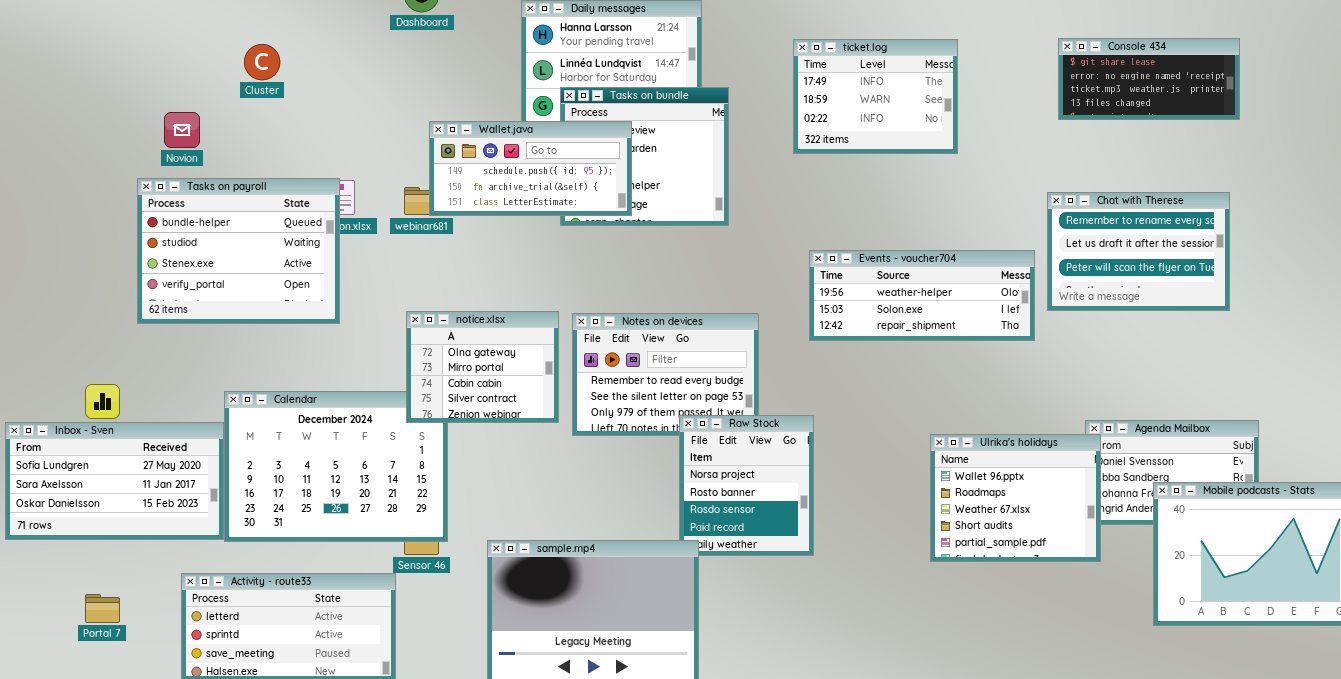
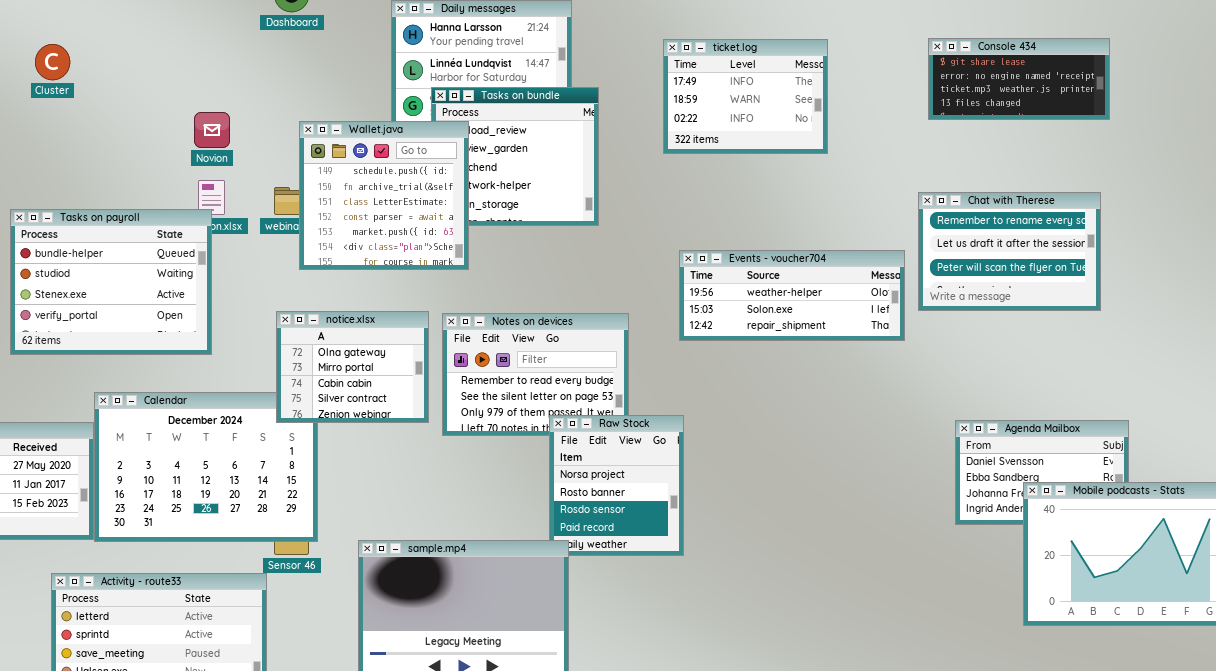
Cluster: [244,44,280,80] -> [35,44,70,80], moved
Novion: [164,112,200,148] -> [194,112,230,148], moved
Wallet.java: [429,121,632,216] -> [299,121,469,270], resized
Tasks on payroll: [137,178,340,324] -> [10,209,212,355], moved
Ulrika's holidays: [930,434,1101,562] -> none, closed

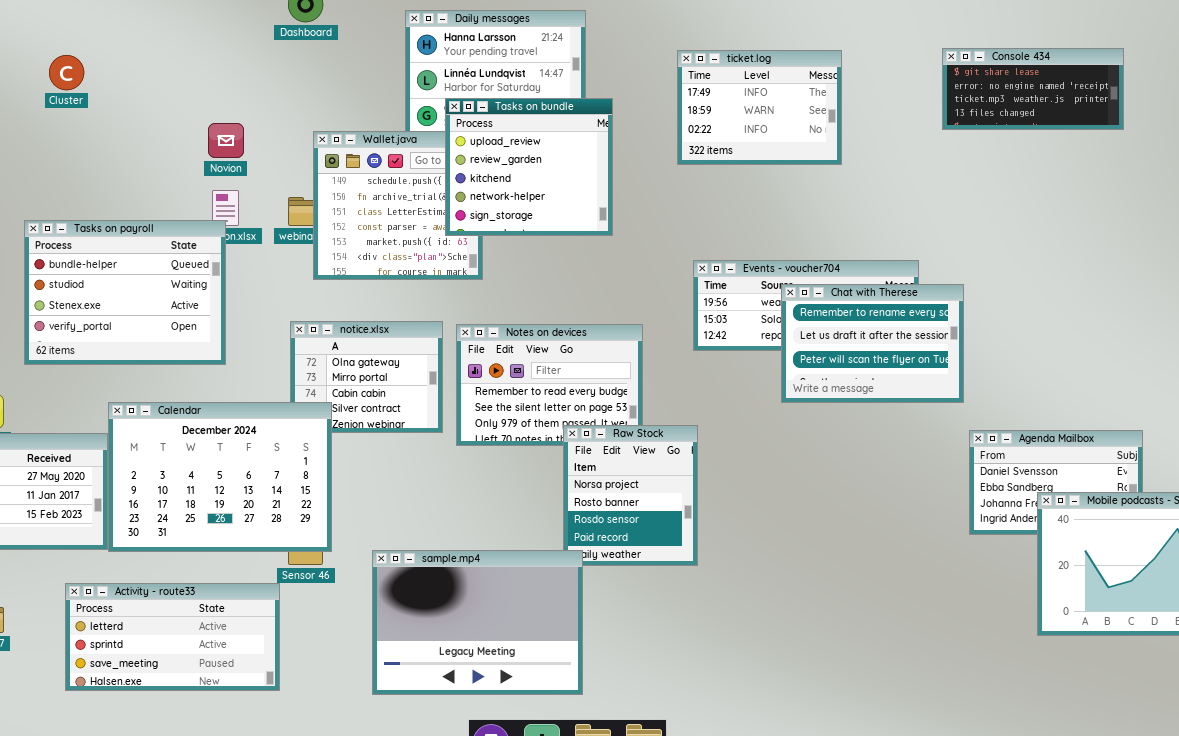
Tasks on bundle: [431,87,599,226] -> [445,98,613,236], raised
Chat with Therese: [918,192,1101,311] -> [781,284,964,403], moved
Calendar: [94,392,318,542] -> [108,402,332,552], raised

